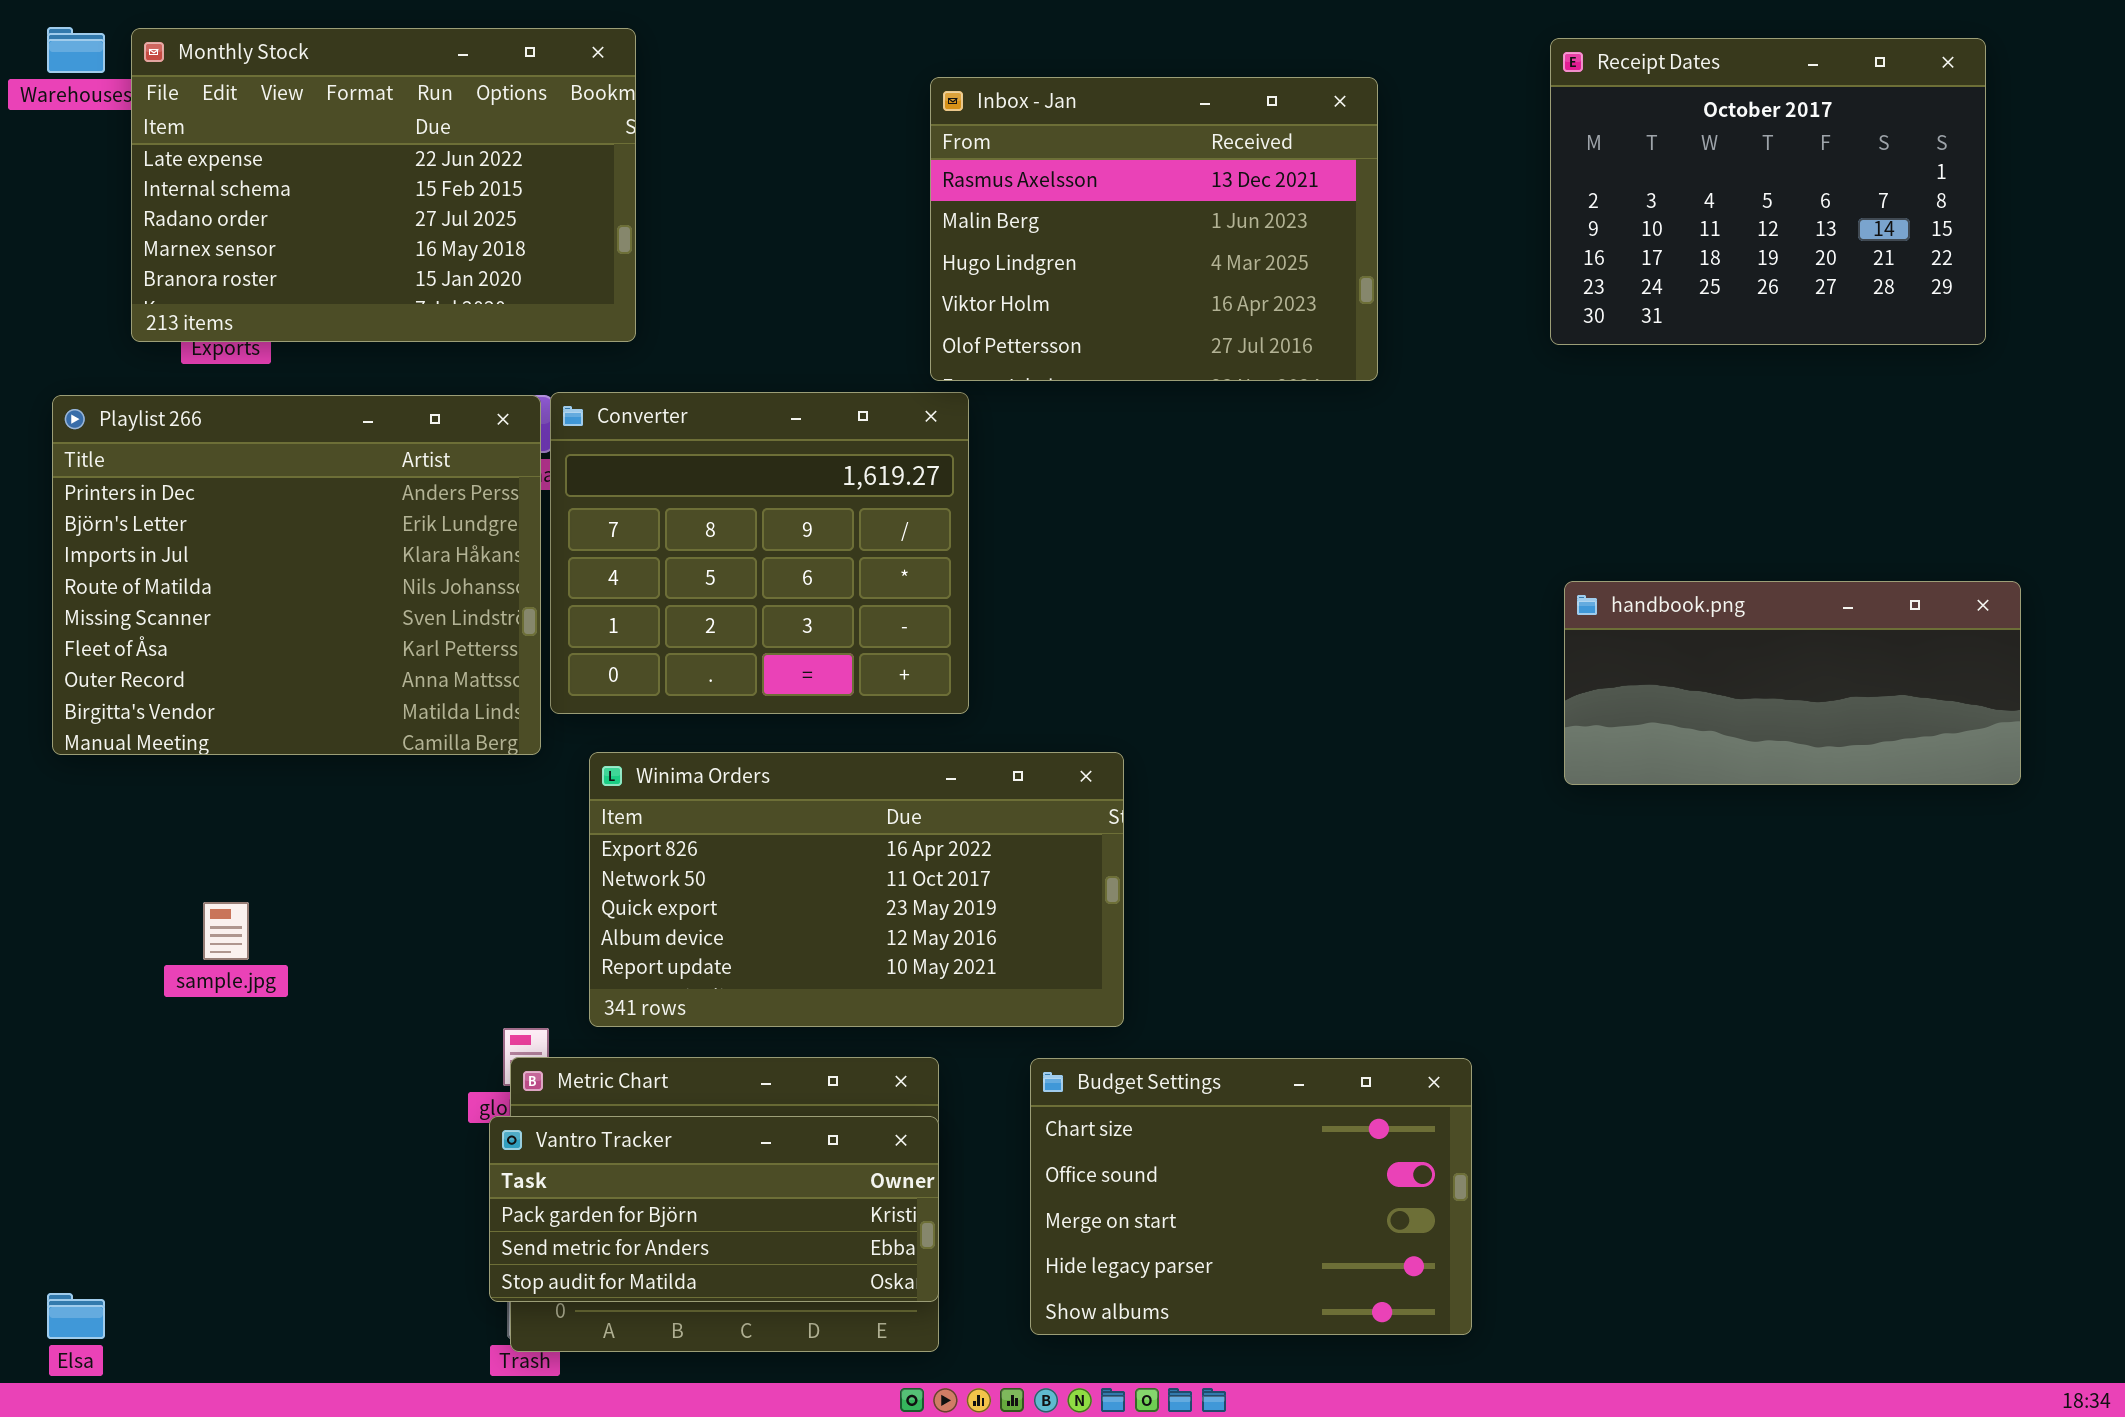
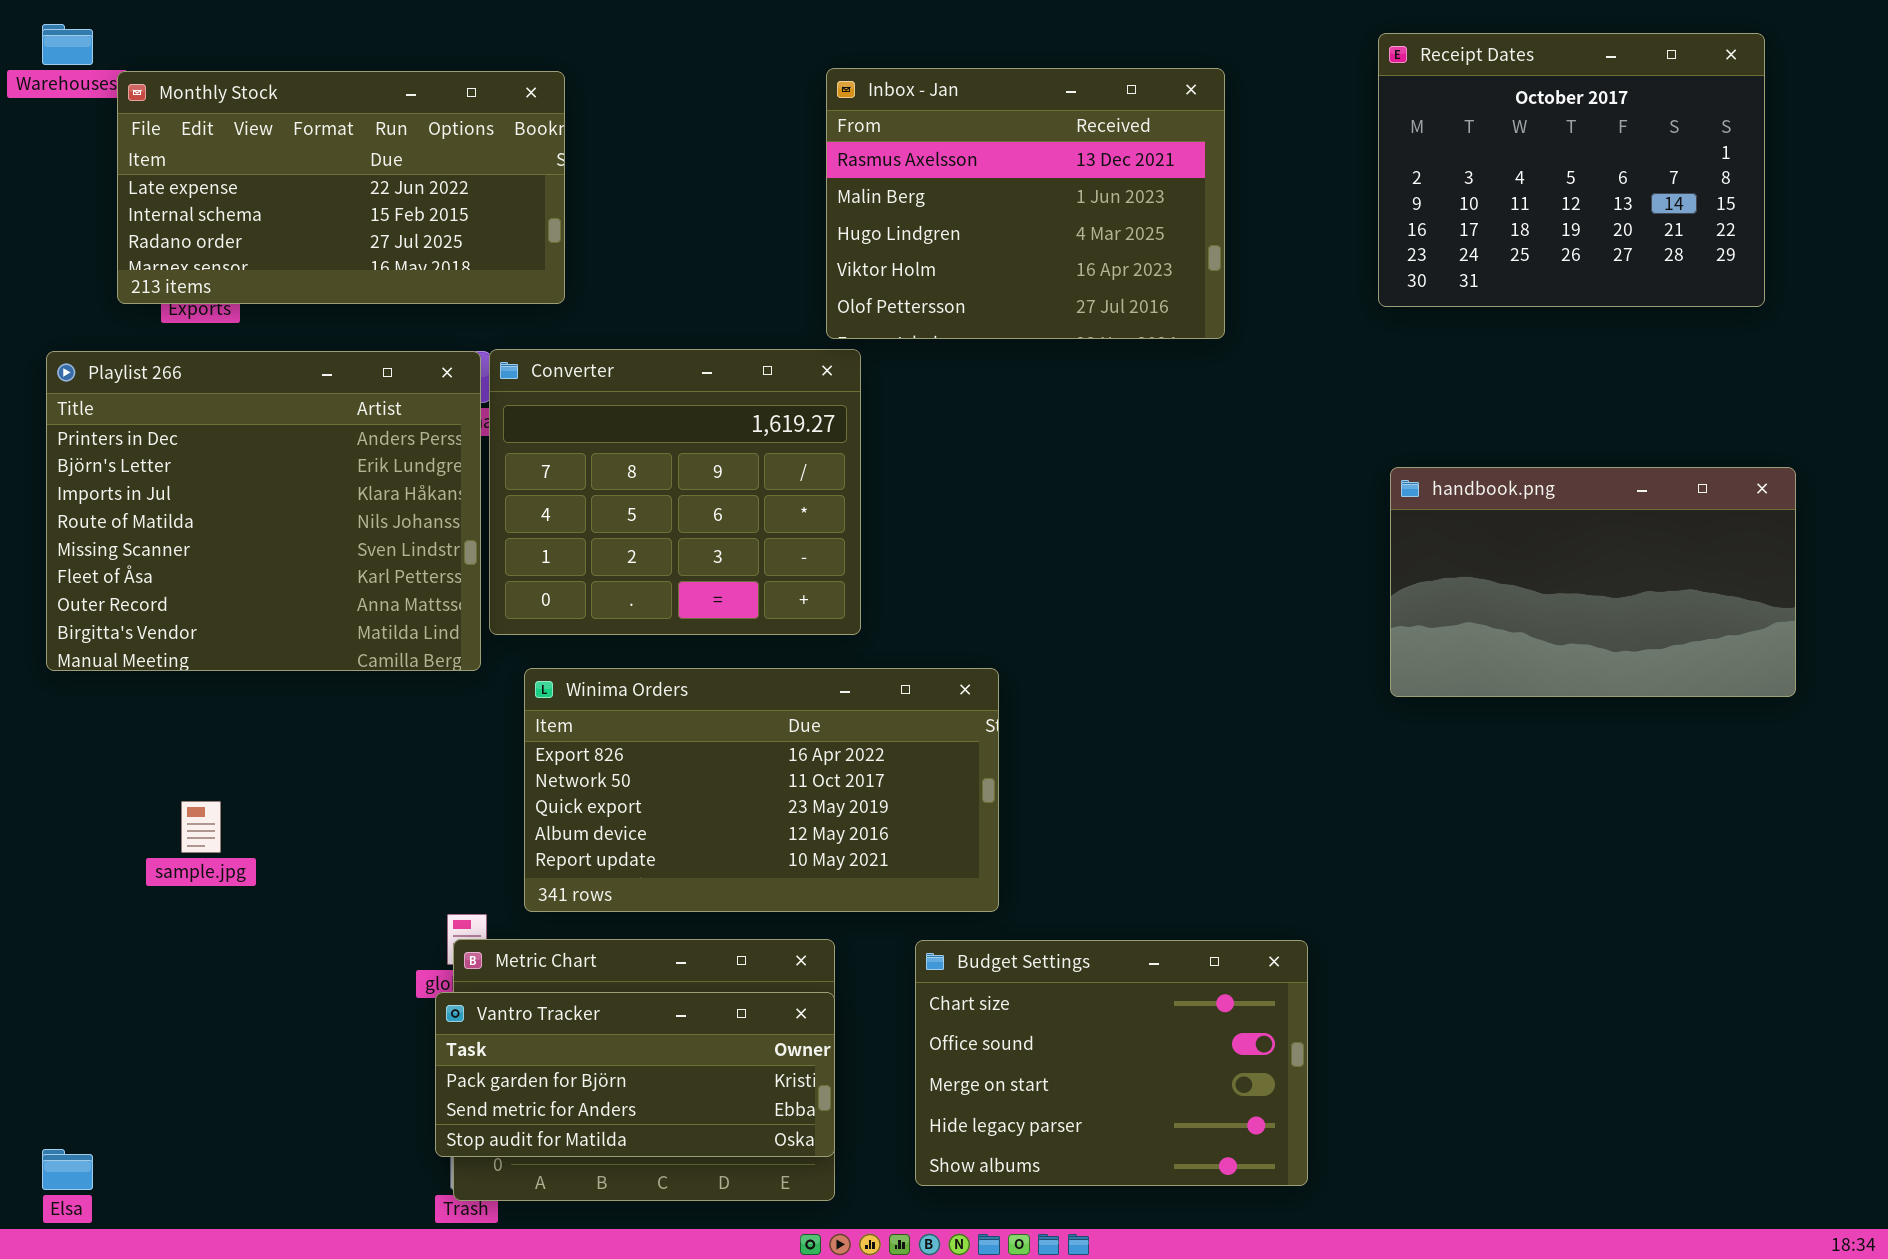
Monthly Stock: [131,28,636,342] -> [117,71,565,304], resized
handbook.png: [1564,581,2021,785] -> [1390,467,1796,697], resized

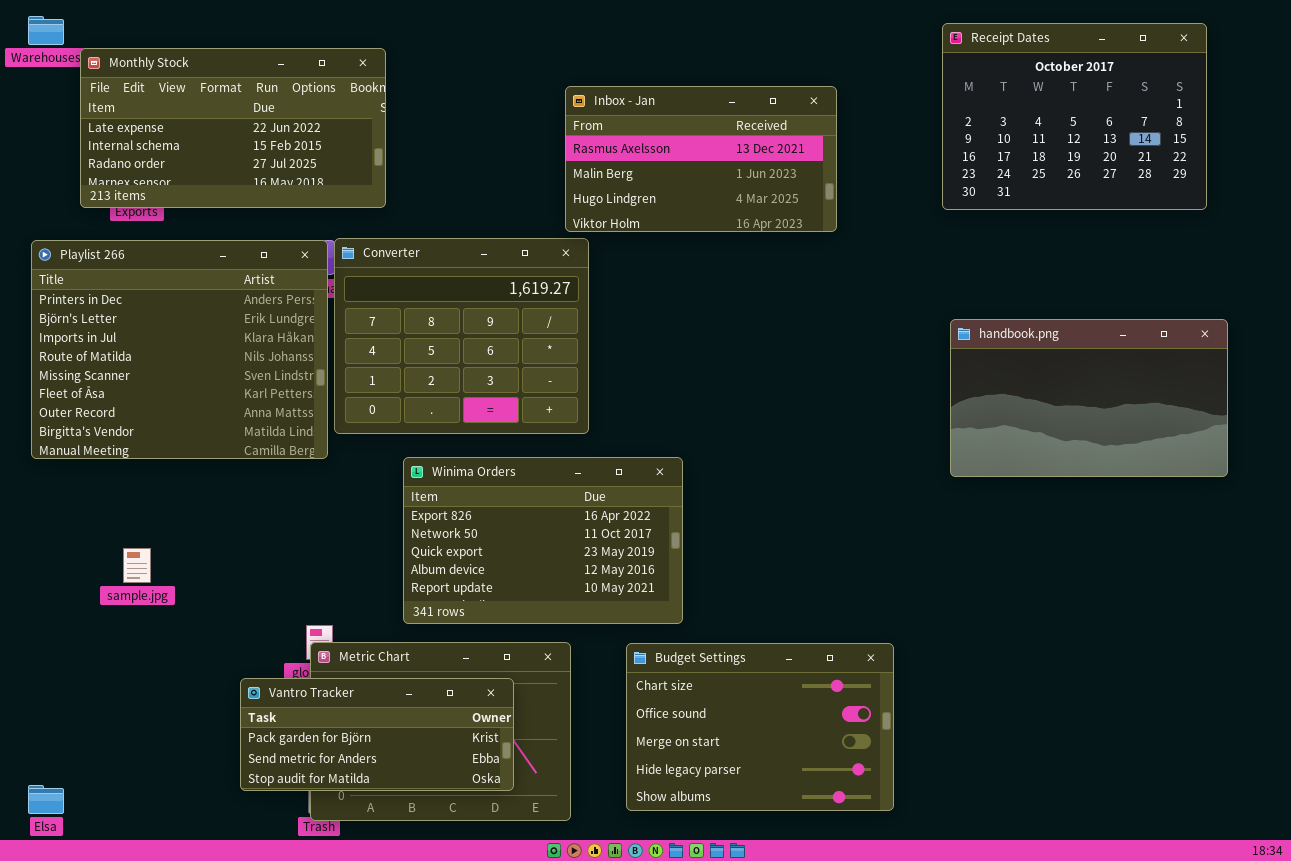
Inbox - Jan: [826,68,1225,339] -> [565,86,837,232], resized
Winima Orders: [524,668,999,912] -> [403,457,683,624], resized
Vantro Tracker: [435,992,835,1157] -> [240,678,514,791], moved

